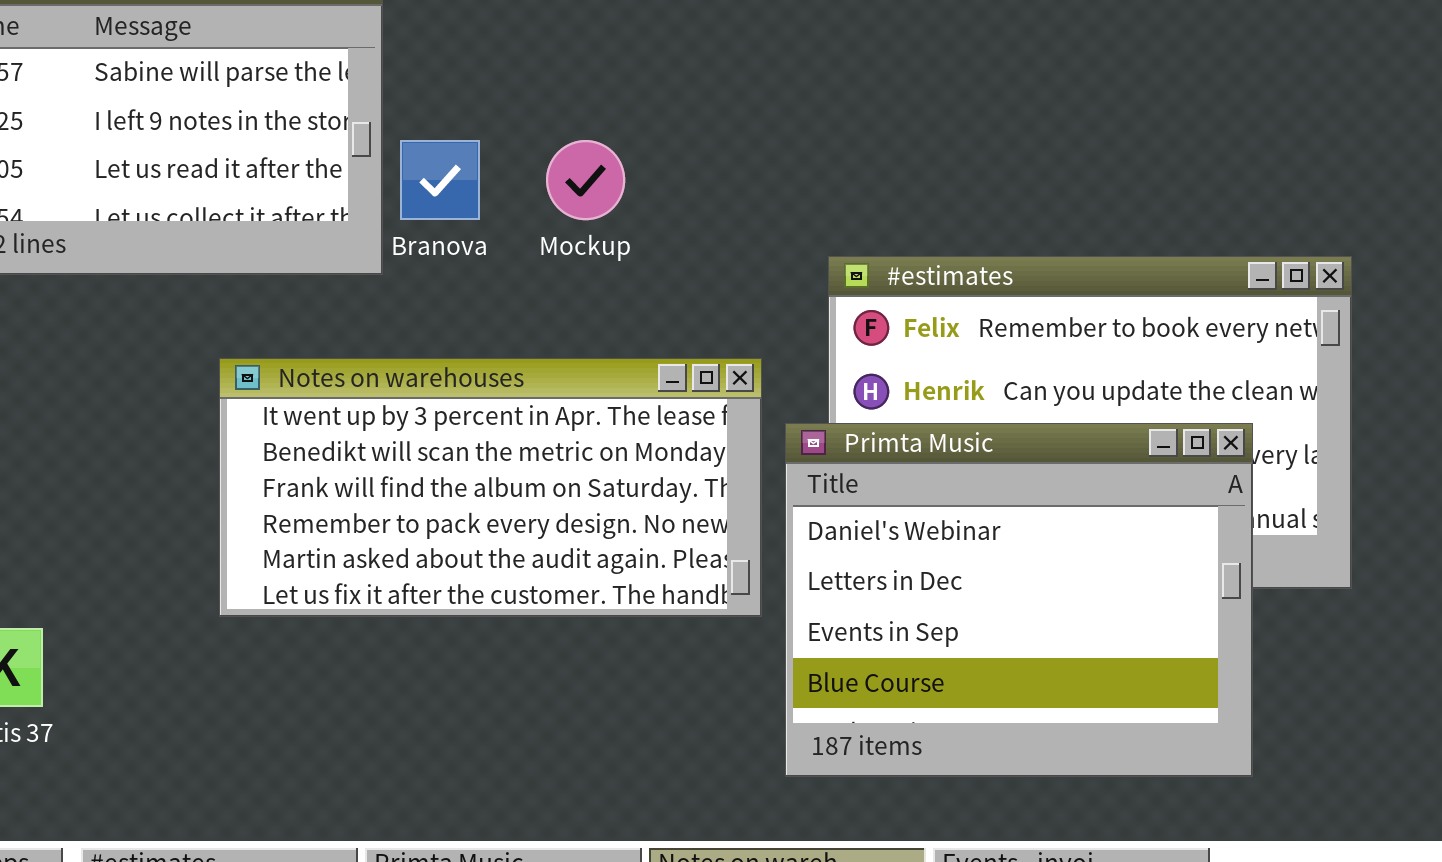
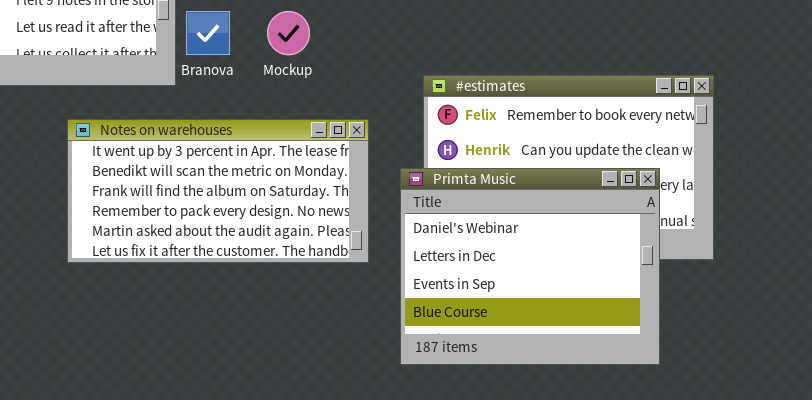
Notes on warehouses: [219,358,762,617] -> [67,119,369,263], moved

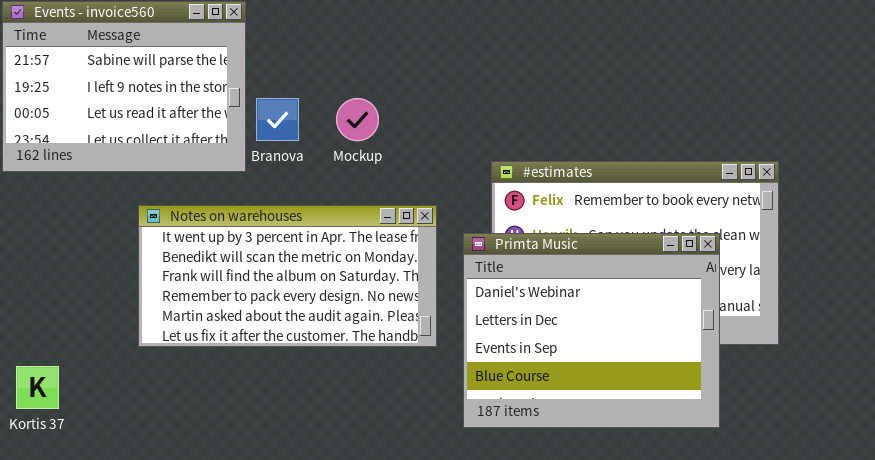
Primta Music: [400,168,660,365] -> [463,233,720,428], moved

